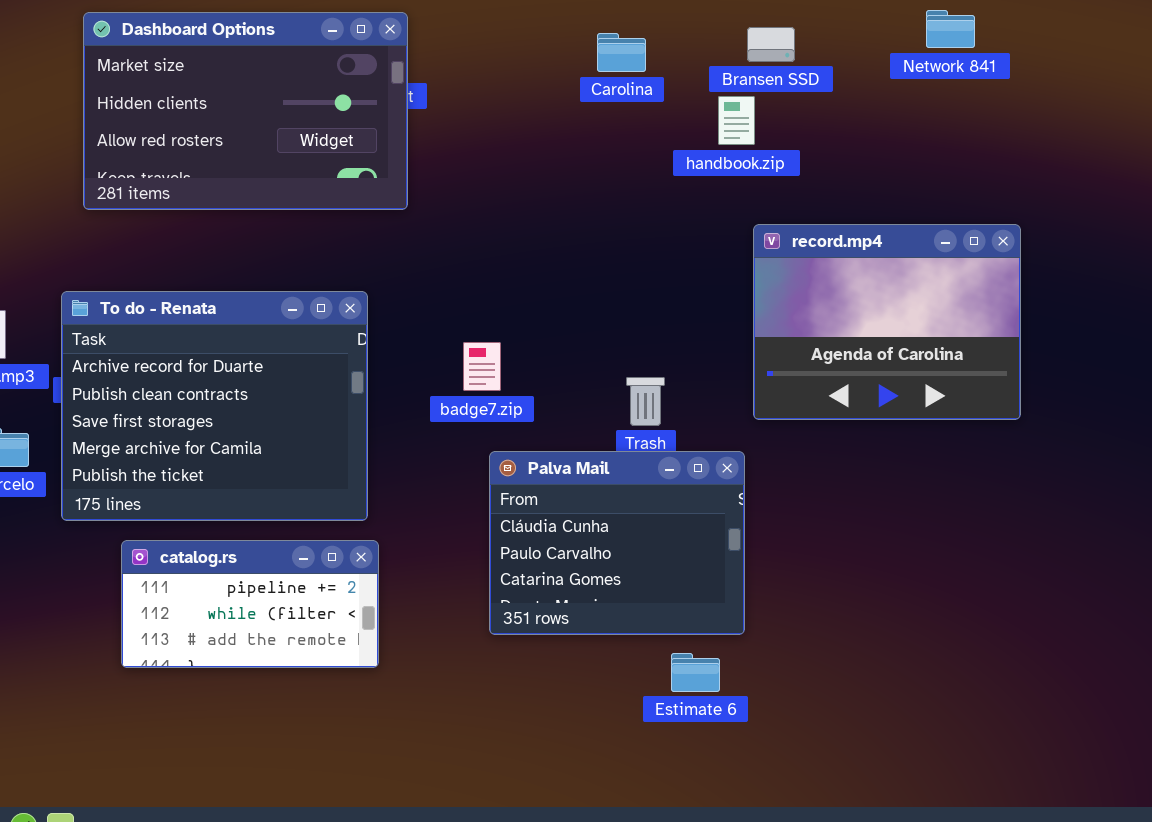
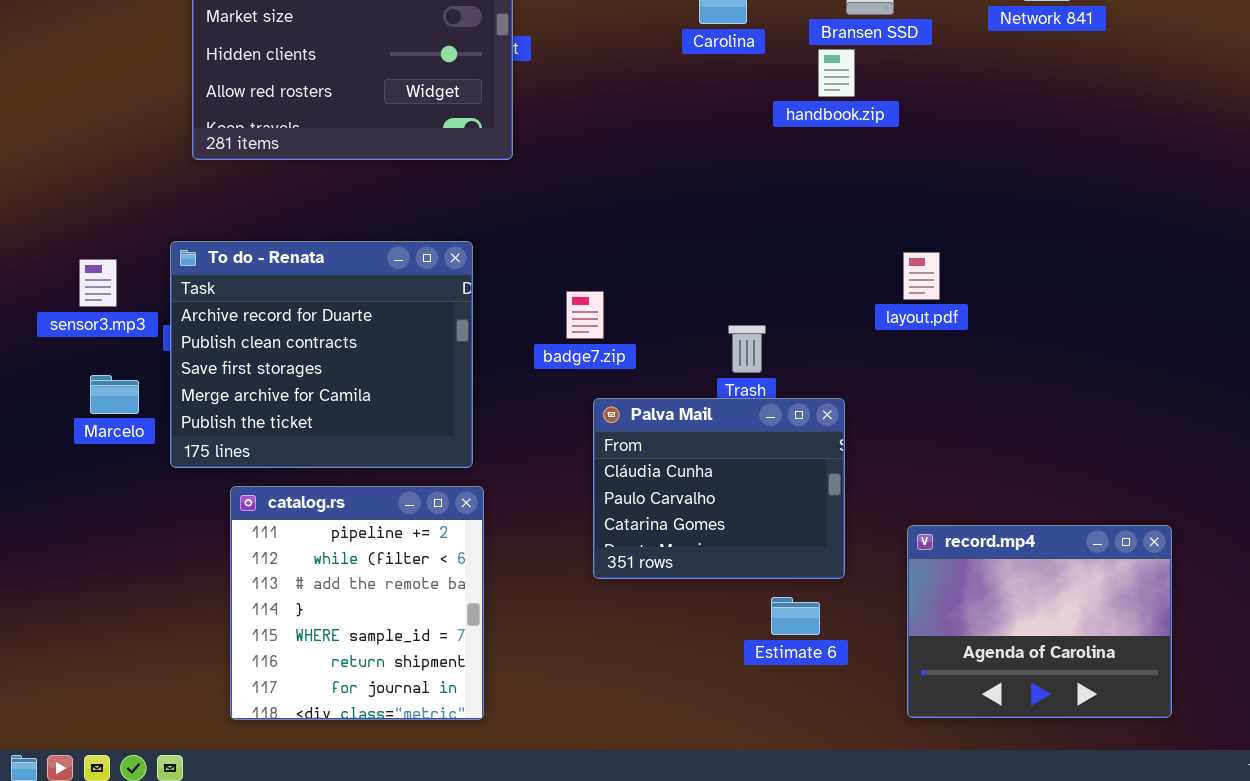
record.mp4: [753,224,1021,420] -> [907,525,1172,718], moved
catalog.rs: [121,540,379,668] -> [230,486,484,720], resized

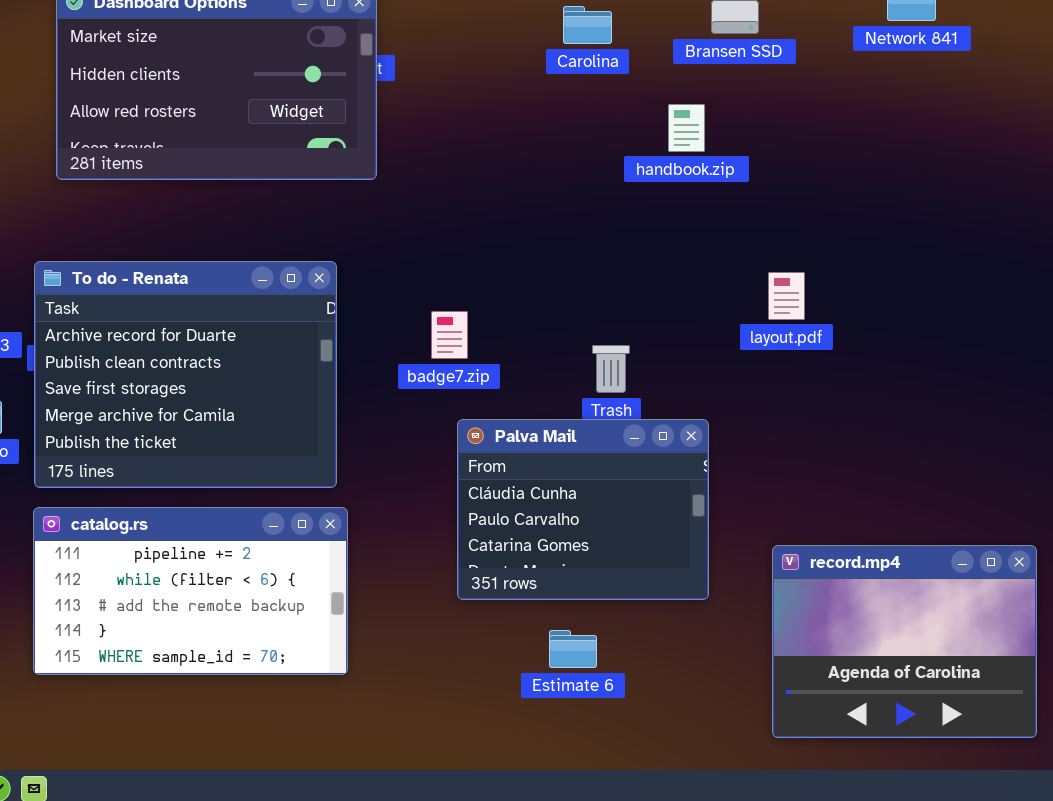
handbook.zip: [818,49,855,97] -> [668,104,705,152], moved
catalog.rs: [230,486,484,720] -> [33,507,348,675], resized
Estimate 6: [771,597,820,635] -> [549,630,597,668], moved

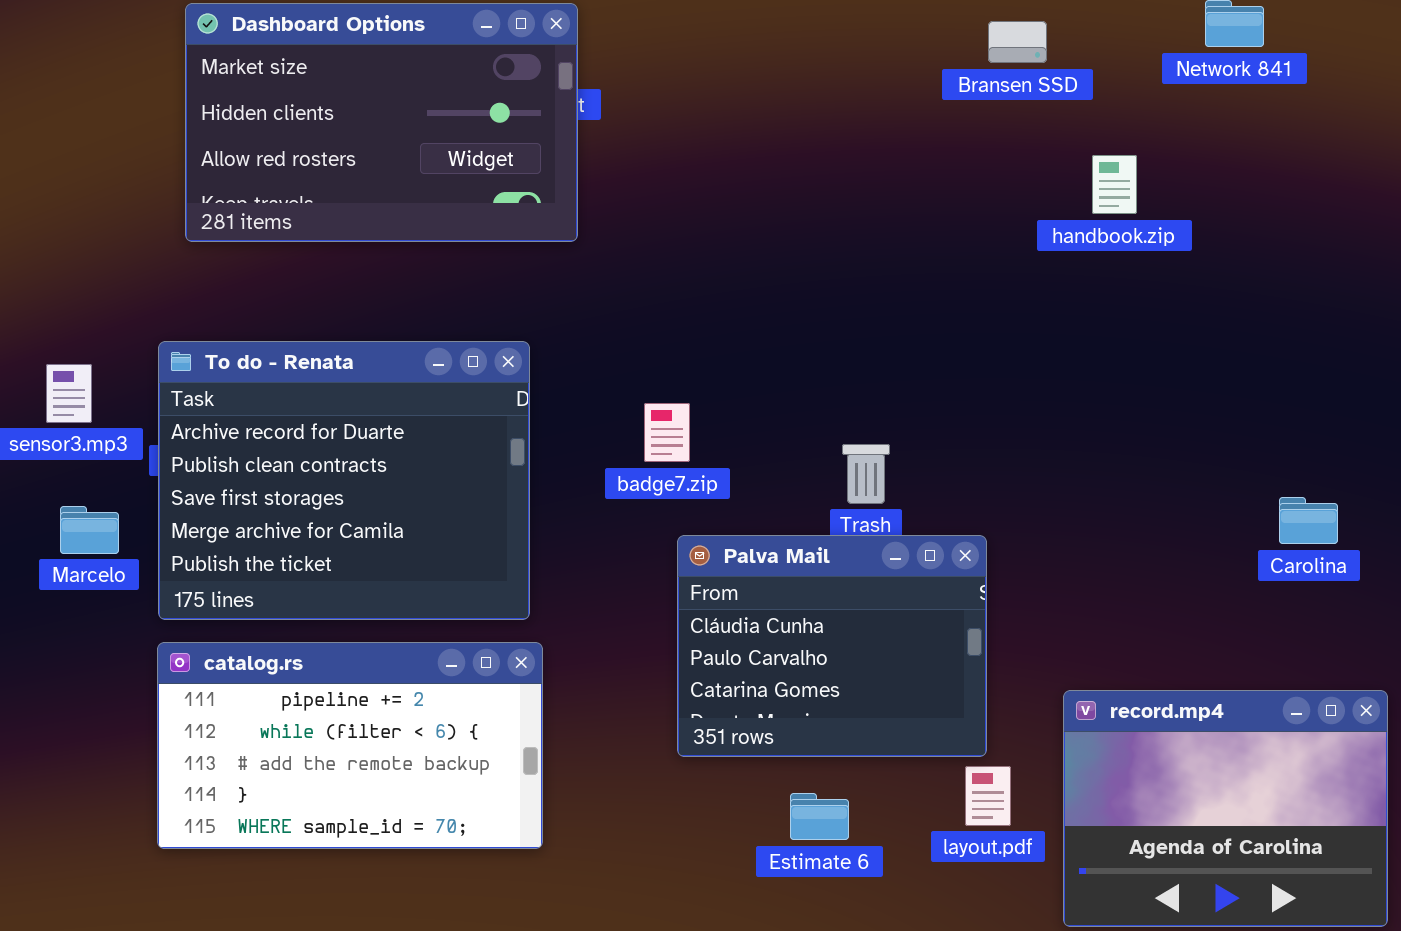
Carolina: [563,6,612,44] -> [1279,497,1338,544], moved
handbook.zip: [668,104,705,152] -> [1092,155,1137,214], moved
layout.pdf: [768,272,805,320] -> [965,766,1011,826], moved

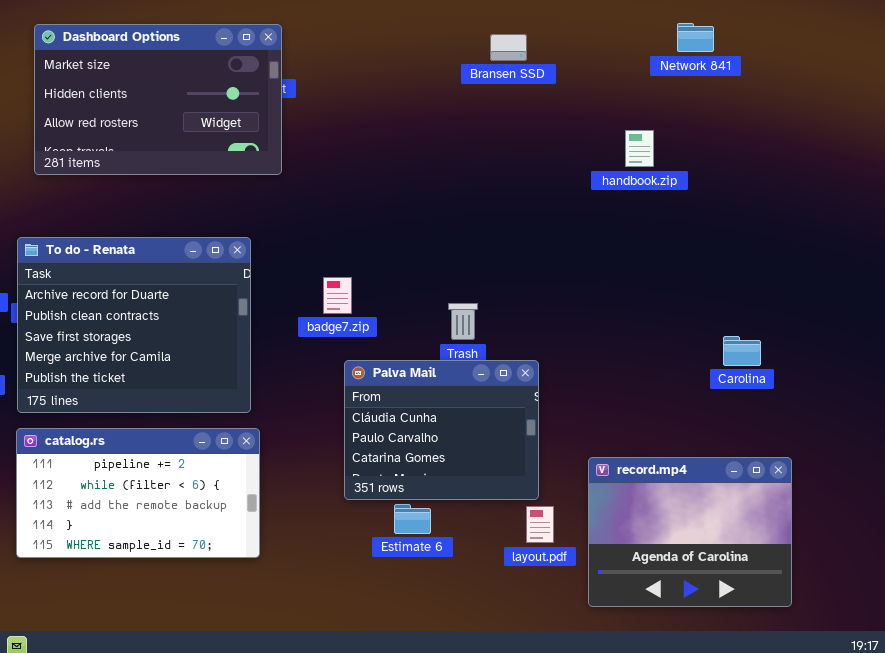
Bransen SSD: [988,21,1047,63] -> [490,34,527,61], moved
handbook.zip: [1092,155,1137,214] -> [625,130,654,167], moved
Estimate 6: [790,793,849,840] -> [394,504,431,534], moved

